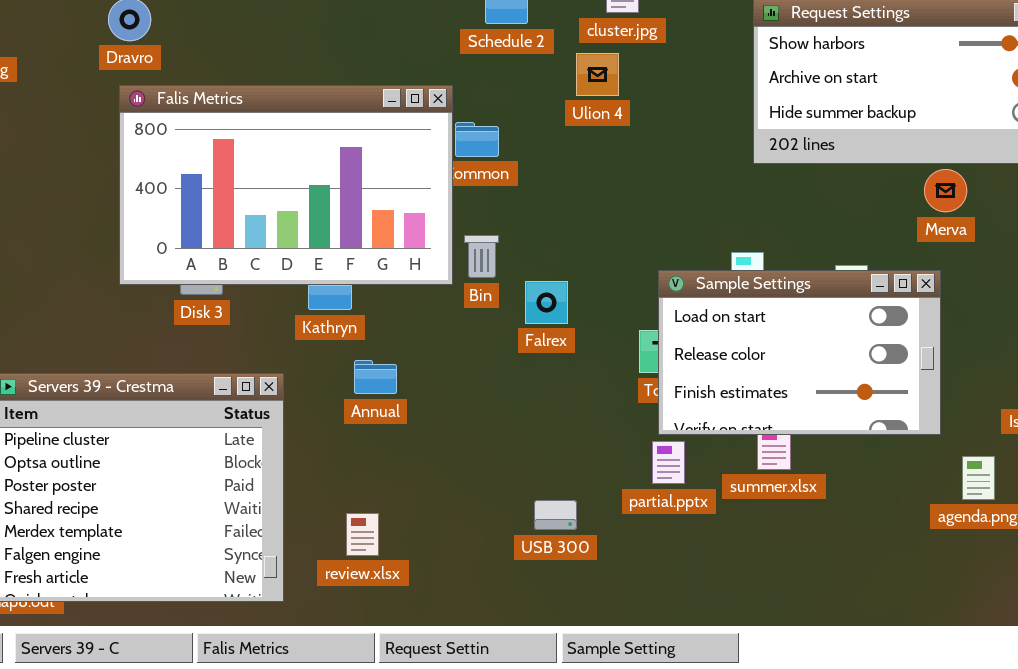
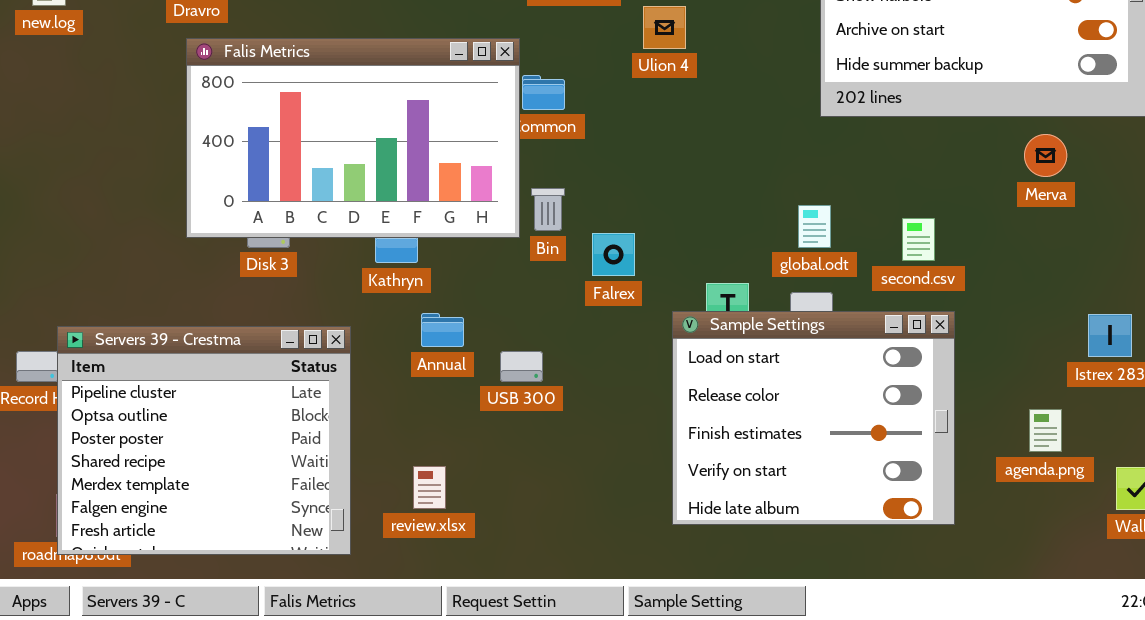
Merva: [924,169,967,212] -> [1024,134,1067,177], moved
Sample Settings: [658,270,941,435] -> [672,311,955,525], moved, resized
USB 300: [534,500,577,530] -> [500,351,543,382], moved

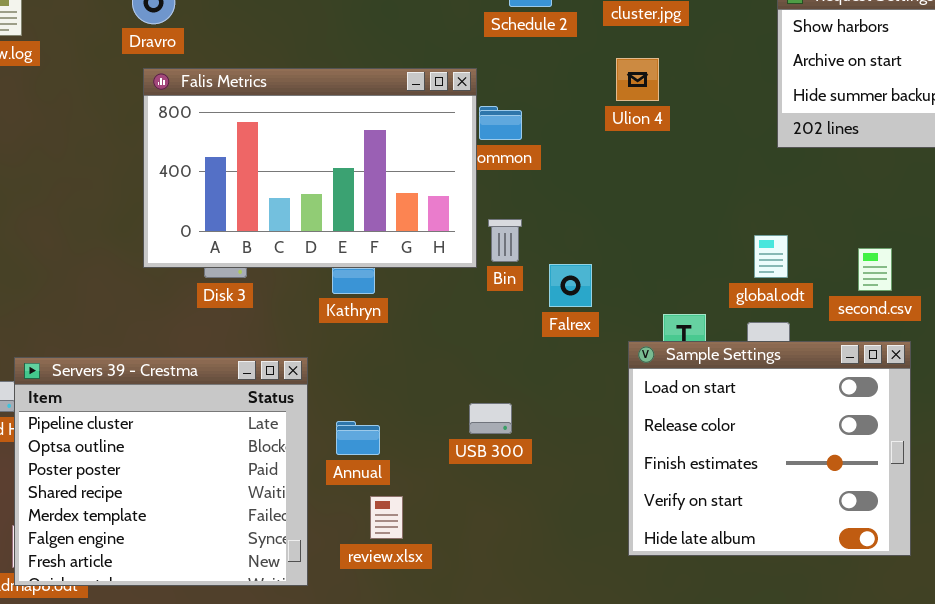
Ulion 4: [643,6,686,49] -> [616,58,659,101], moved
Annual: [421,313,464,347] -> [336,421,380,455], moved
USB 300: [500,351,543,382] -> [469,403,512,434], moved

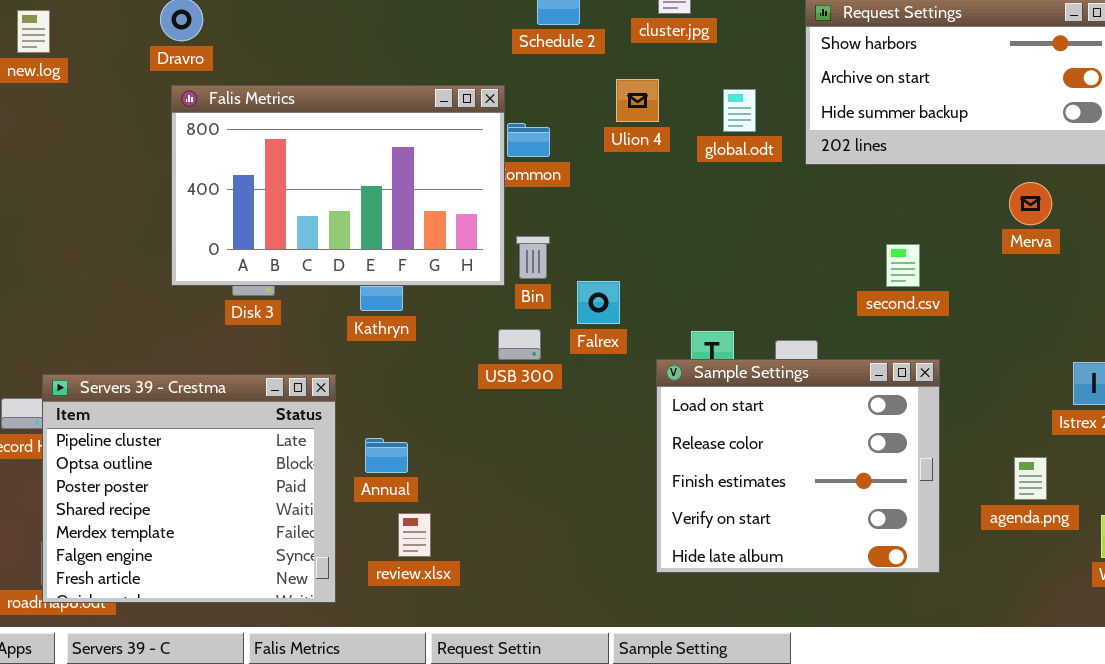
Ulion 4: [616,58,659,101] -> [616,79,659,122], moved
global.odt: [754,235,788,278] -> [723,89,756,132], moved
second.csv: [858,248,892,291] -> [886,244,920,287], moved
USB 300: [469,403,512,434] -> [498,329,541,360], moved

